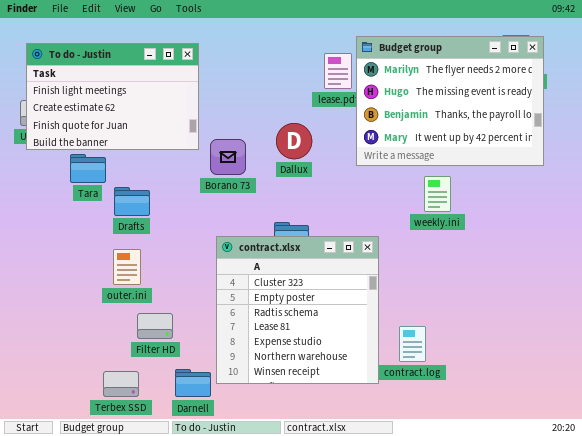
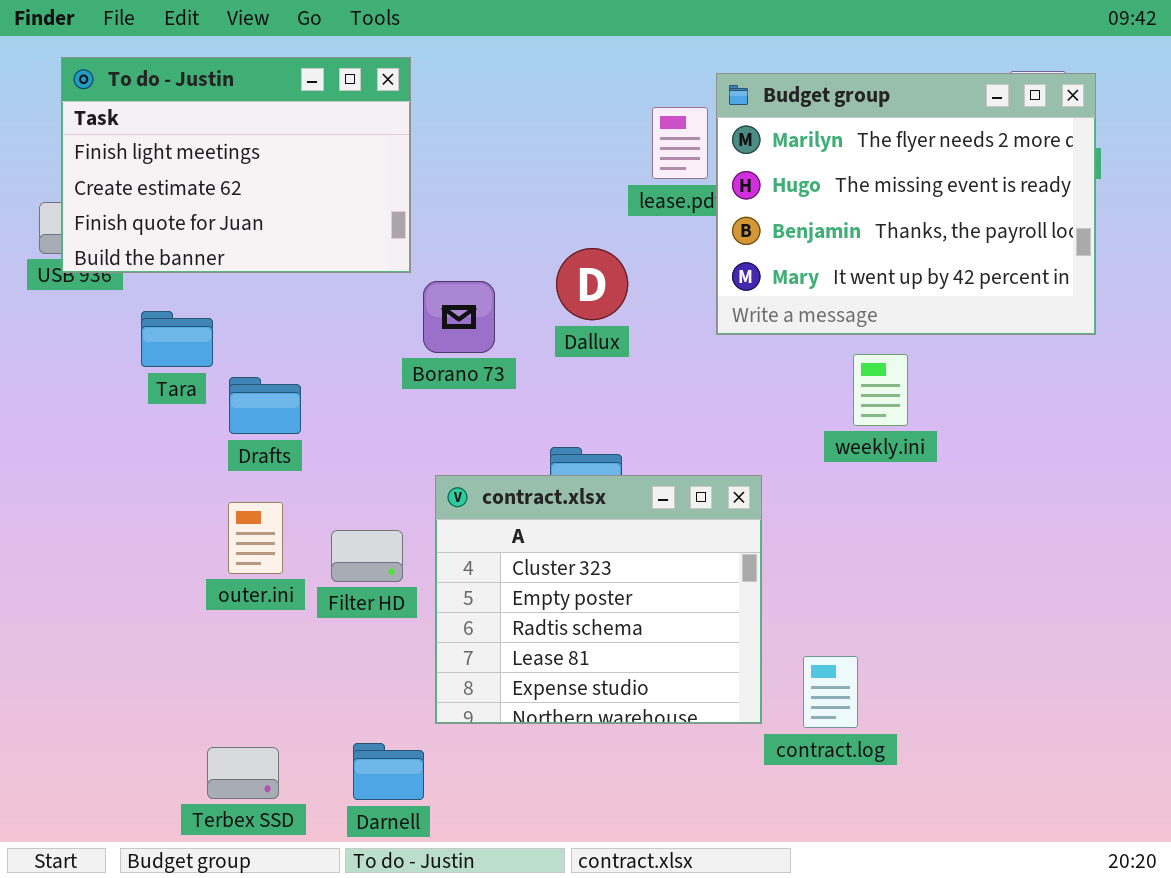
To do - Justin: [26,43,199,150] -> [61,57,411,273], moved
contract.xlsx: [216,236,379,384] -> [435,475,762,724], resized
Filter HD: [137,313,173,339] -> [331,530,403,582], moved

